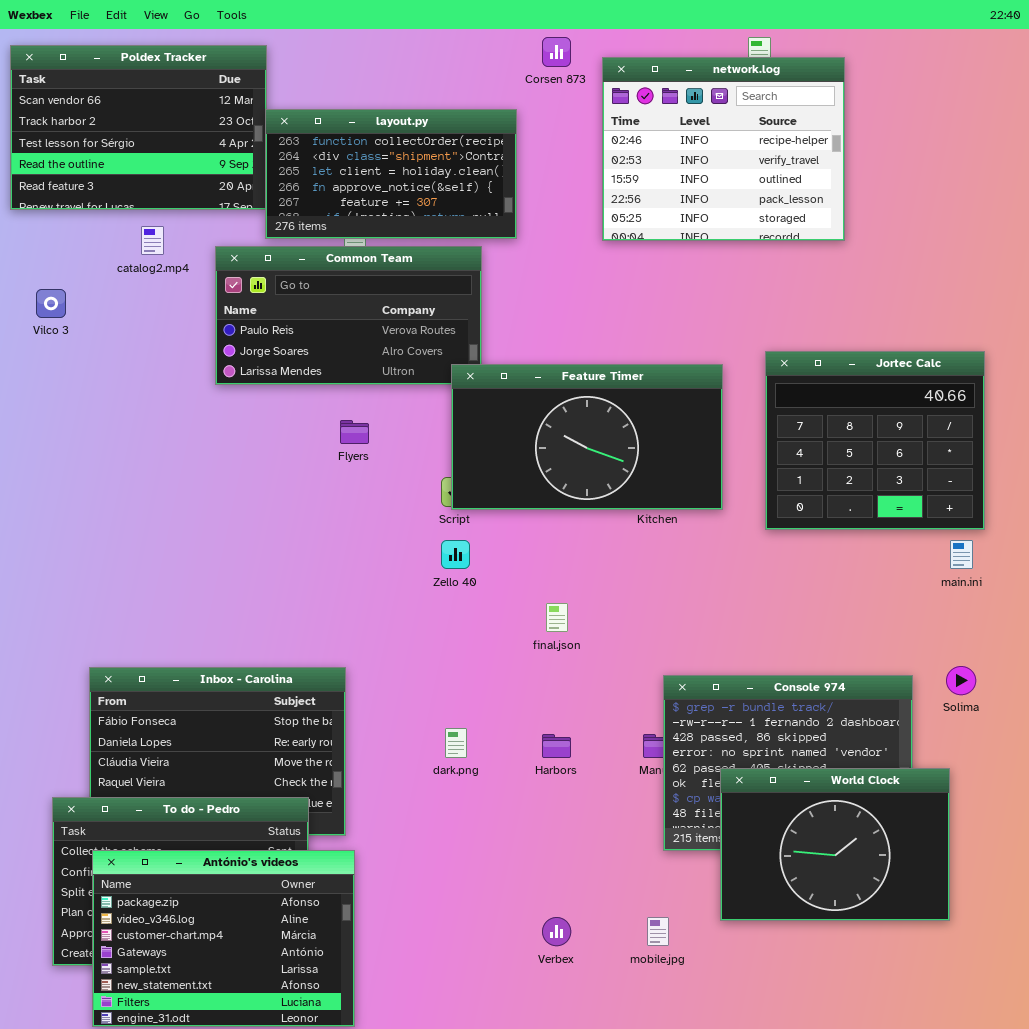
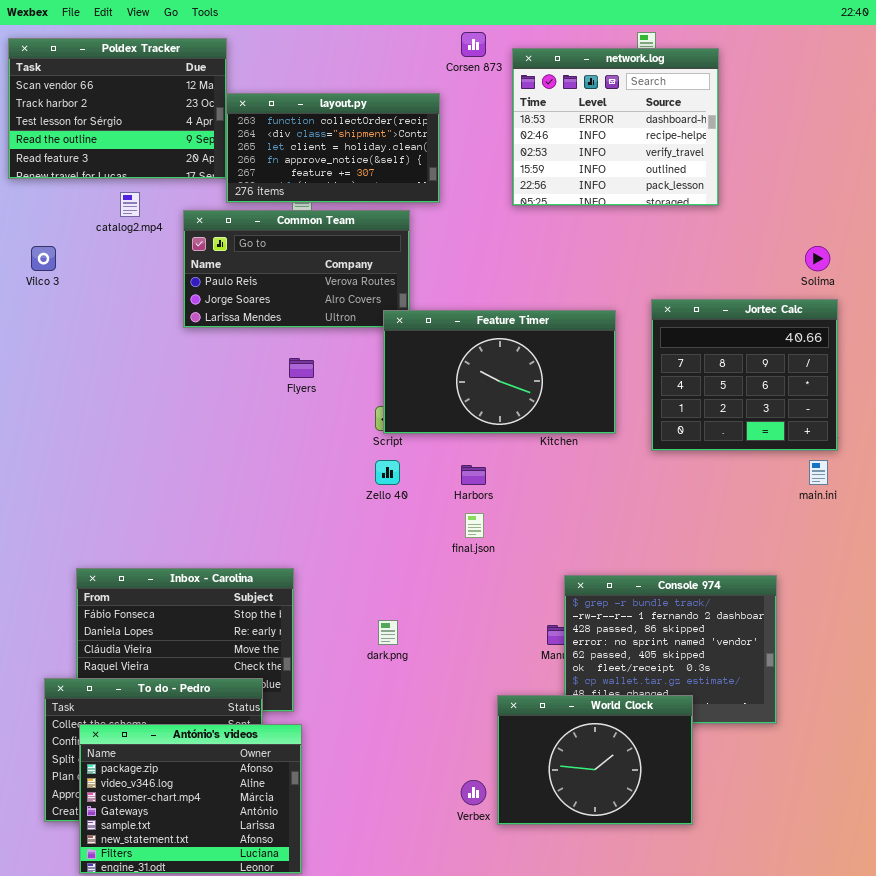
network.log: [602,57,845,241] -> [512,48,719,206], scrolled up 1 row
Solima: [946,666,976,695] -> [805,246,830,271], moved
Harbors: [542,734,571,758] -> [461,465,486,485], moved
World Clock: [720,768,950,921] -> [497,695,693,825], moved

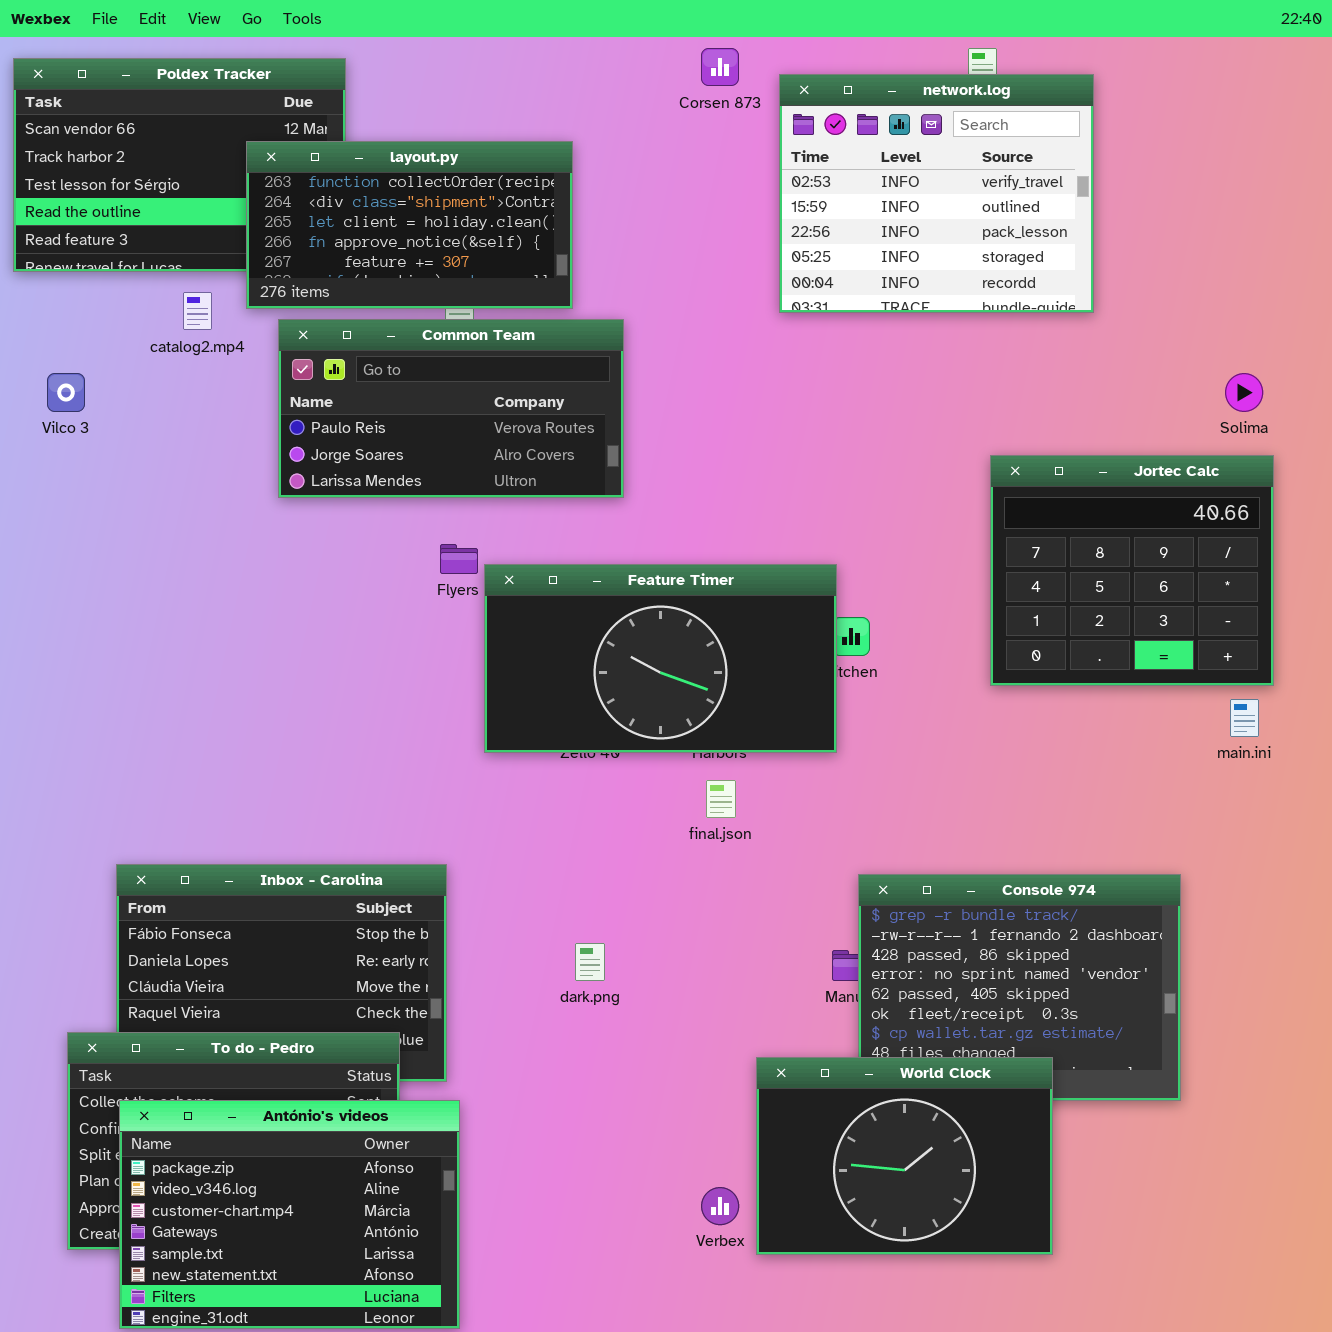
network.log: [512,48,719,206] -> [779,74,1094,313], scrolled down 2 rows
layout.py: [226,93,440,203] -> [246,141,573,309], moved
Feature Timer: [383,310,616,434] -> [484,564,837,753], moved

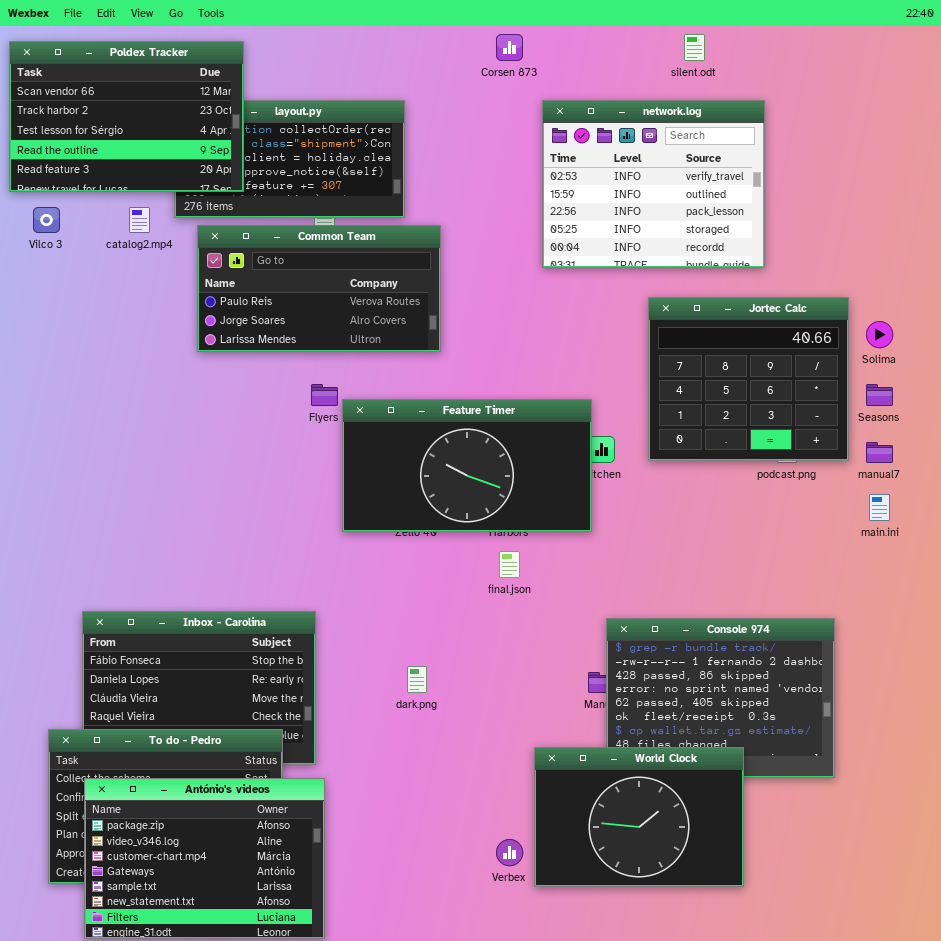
Poldex Tracker: [13,58,346,272] -> [9,41,244,192], raised
network.log: [779,74,1094,313] -> [542,100,765,268], moved
Vilco 3: [47,373,85,412] -> [33,207,60,233], moved
Solima: [1225,373,1263,412] -> [866,321,893,348], moved
Jortec Calc: [990,455,1274,686] -> [648,297,849,461], moved

